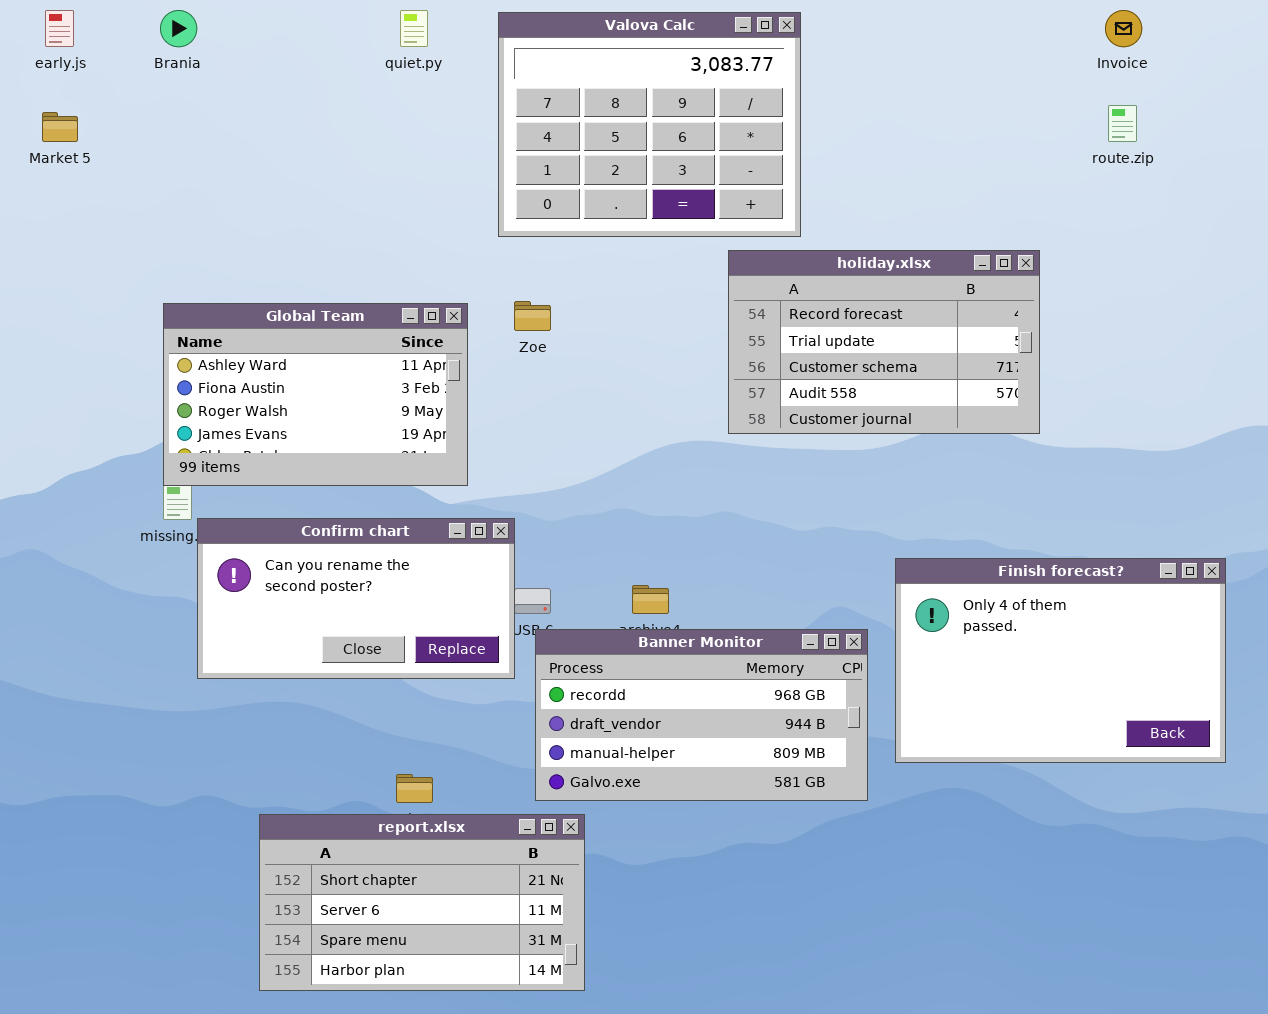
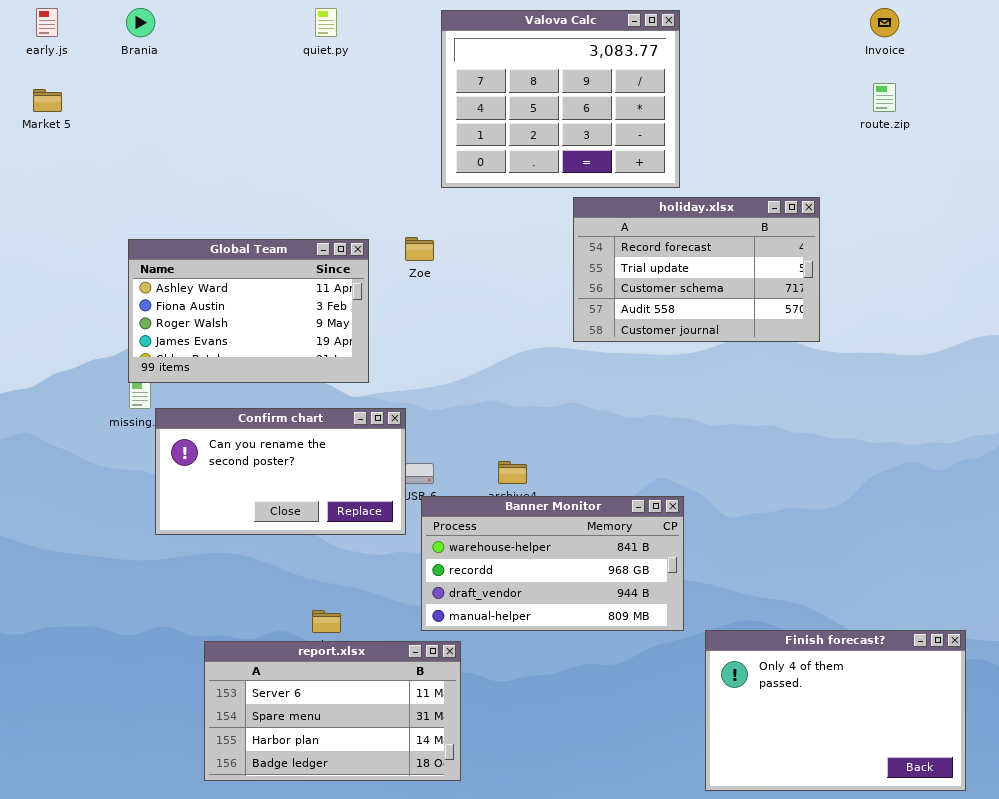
Valova Calc: [498,12,801,237] -> [441,10,680,188], moved
Finish forecast?: [895,558,1226,763] -> [705,630,966,791], moved
Banner Monitor: [535,629,868,801] -> [421,496,684,631], scrolled up 1 row
report.xlsx: [259,814,585,991] -> [204,641,461,781], scrolled down 1 row

